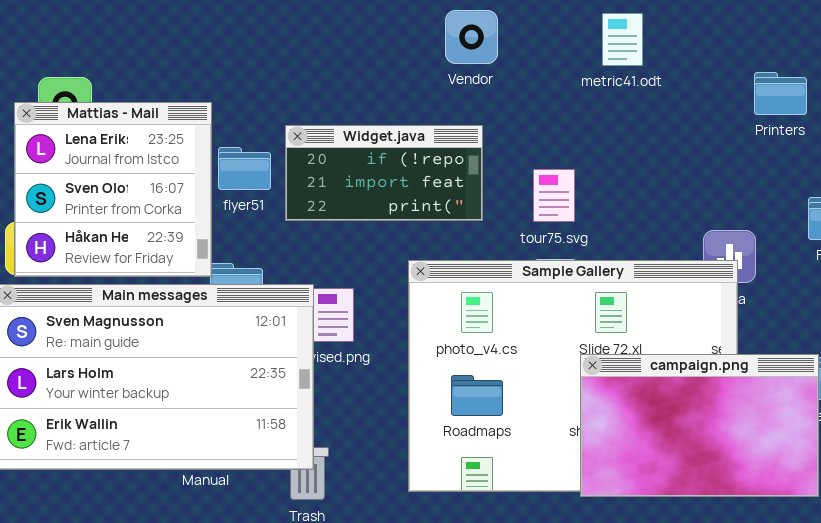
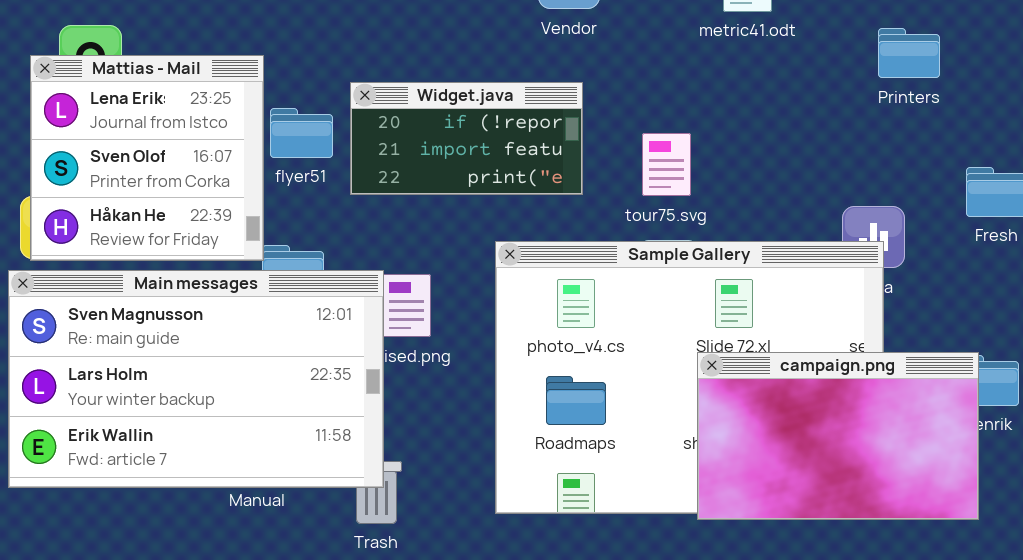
Printers: [754,72,807,115] -> [878,28,940,78], moved

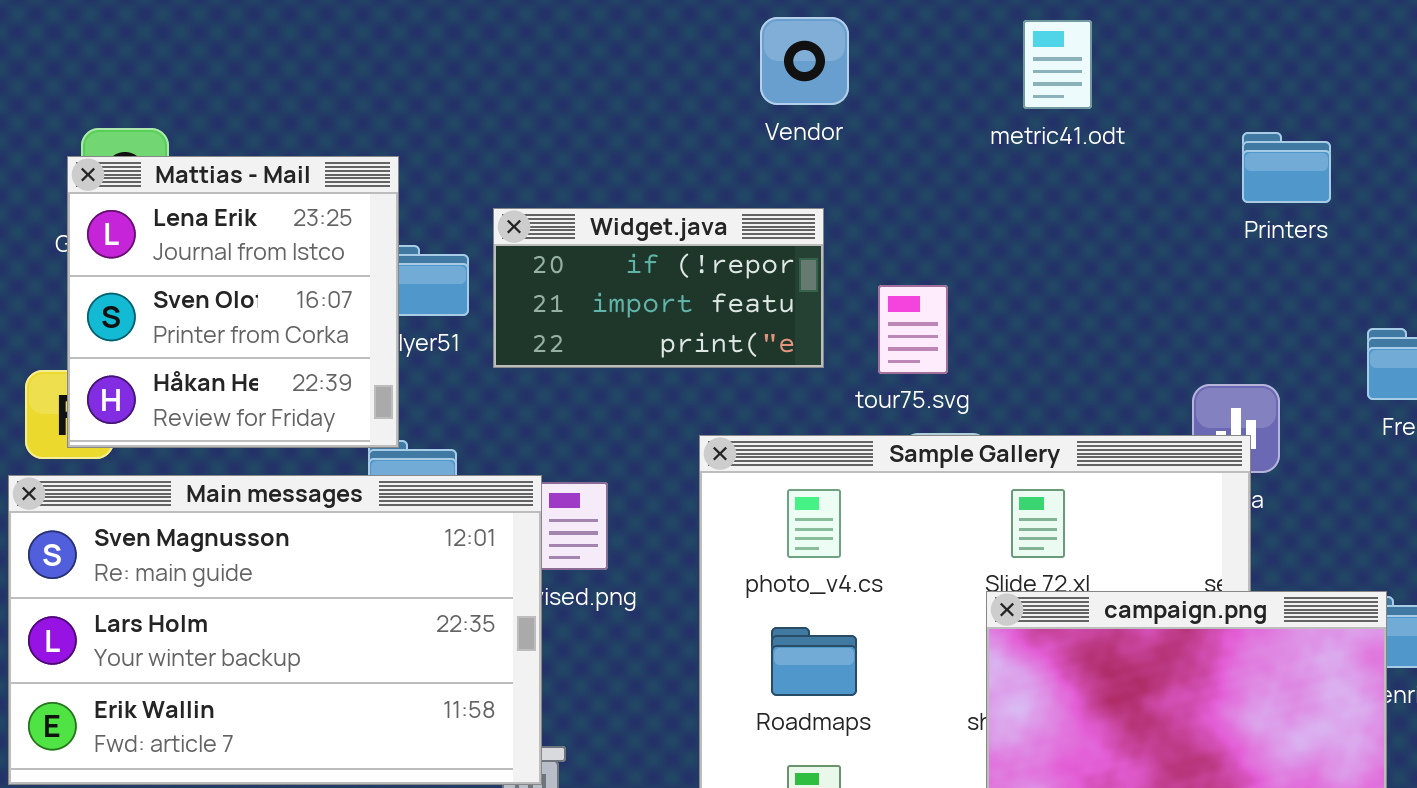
Mattias - Mail: [30,55,264,261] -> [67,156,399,448], moved
tour75.svg: [642,133,691,196] -> [878,285,948,374], moved

